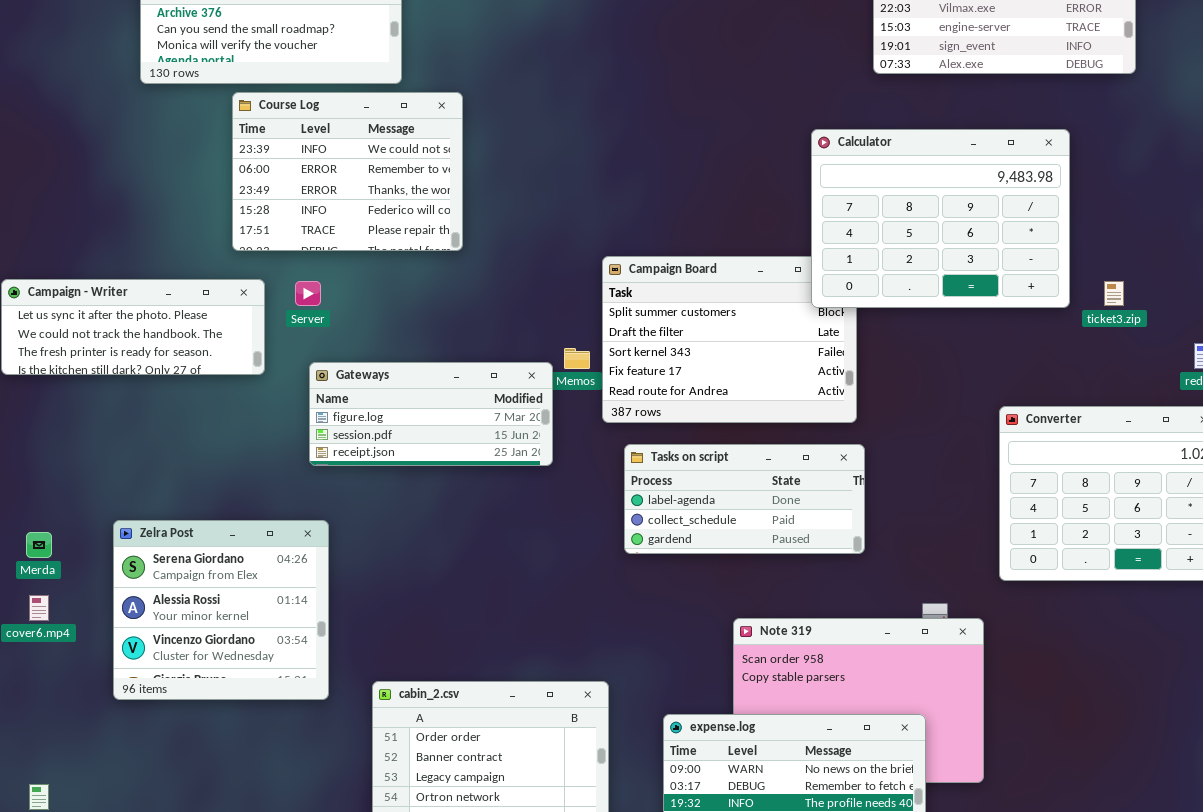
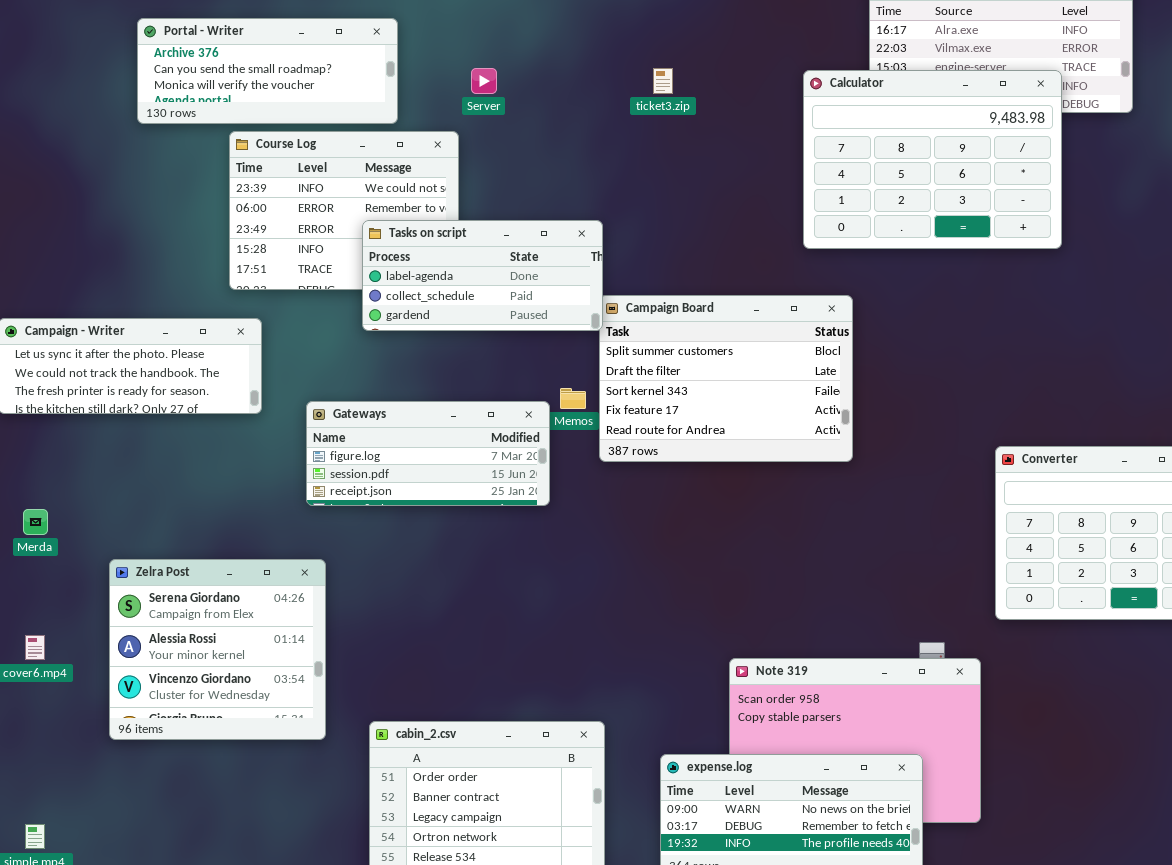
Calculator: [811,129,1070,308] -> [803,70,1062,249], moved
Server: [295,281,321,306] -> [471,68,497,94], moved
ticket3.zip: [1104,281,1124,306] -> [653,68,673,94], moved
Tasks on script: [624,444,865,554] -> [362,220,603,331], moved
Merda: [26,532,52,558] -> [23,509,48,535], moved

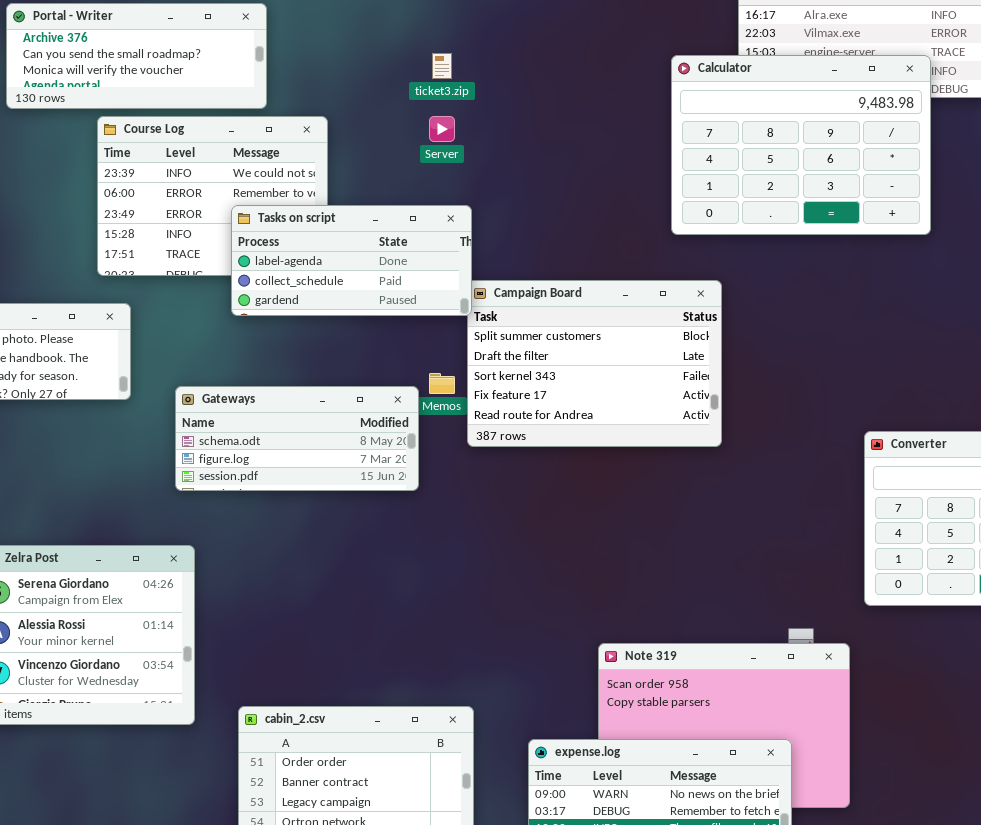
Server: [471,68,497,94] -> [429,116,455,142], moved
ticket3.zip: [653,68,673,94] -> [432,53,452,79], moved
Gateways: [306,401,550,506] -> [175,386,419,491], scrolled up 1 row

